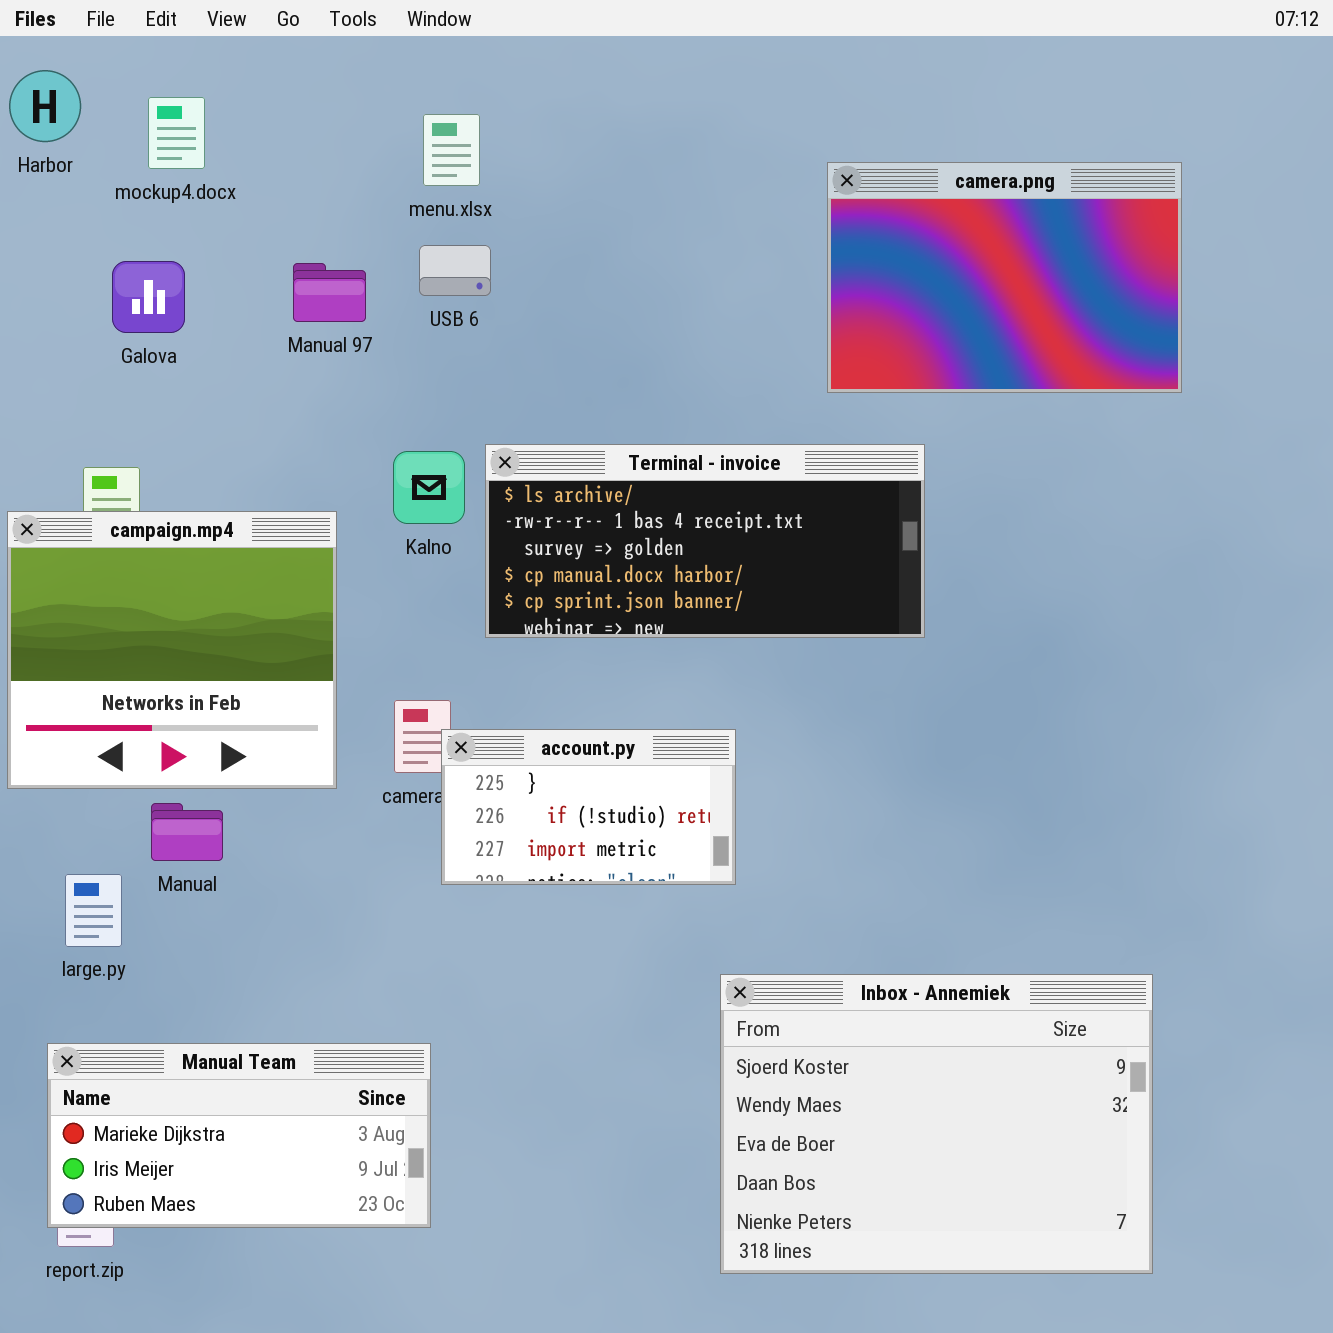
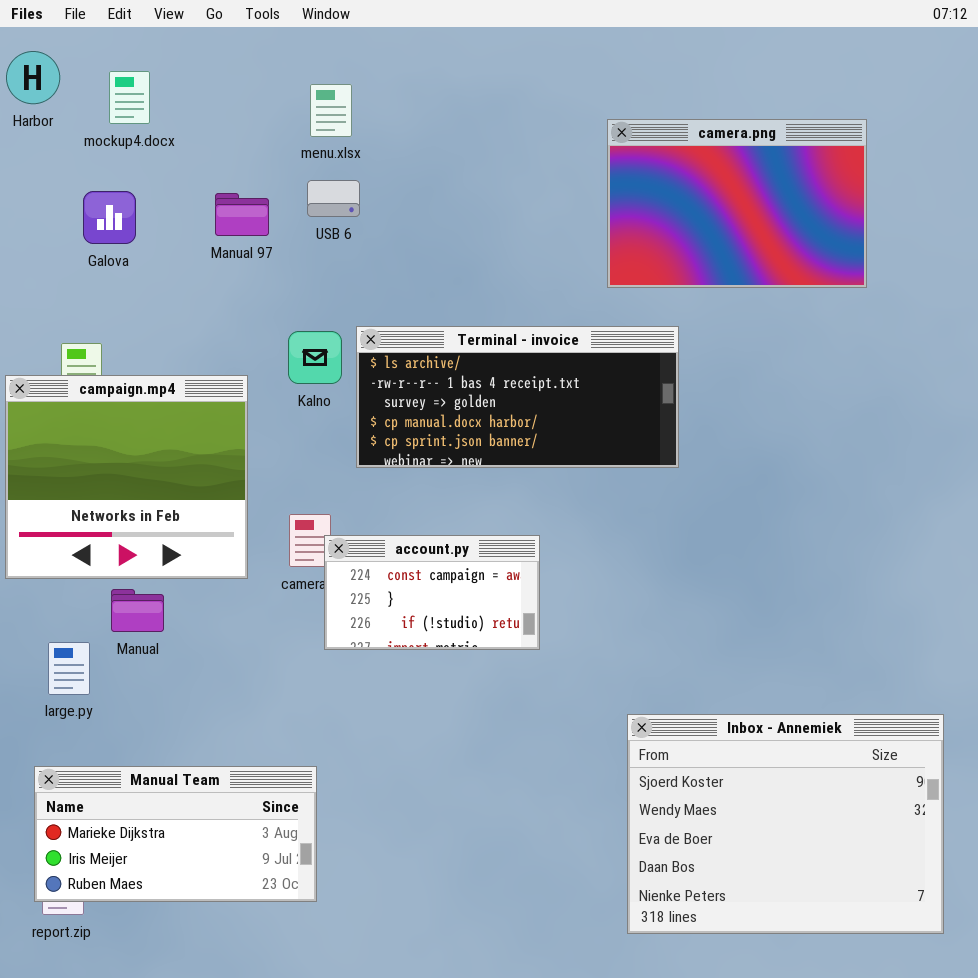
account.py: [441,729,736,885] -> [324,535,540,650], scrolled up 1 row
Inbox - Annemiek: [720,974,1153,1274] -> [627,714,944,934], moved

